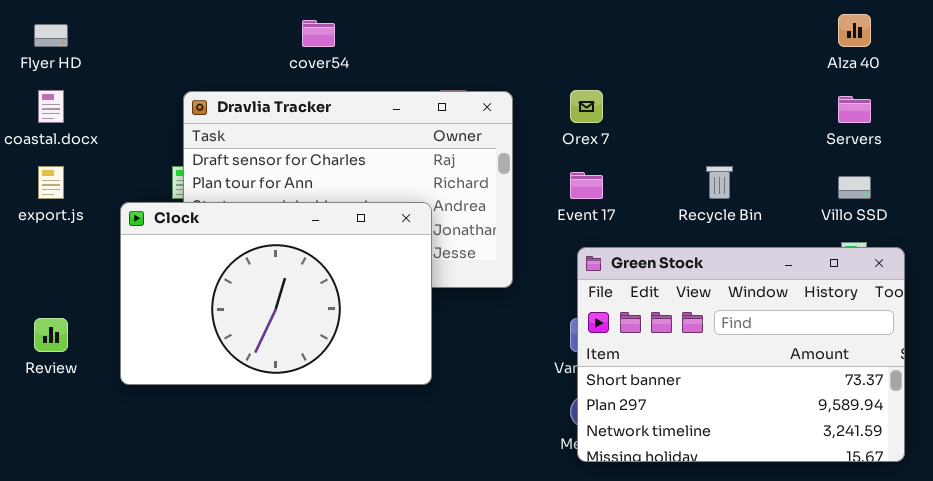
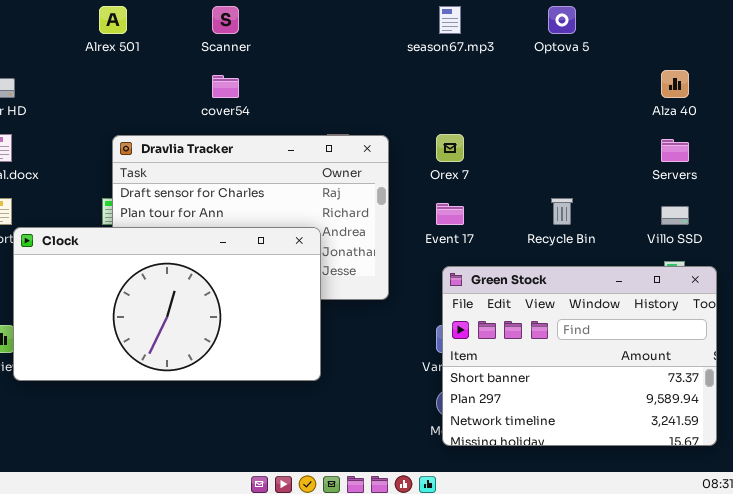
Clock: [120,202,432,385] -> [13,227,321,381], resized

